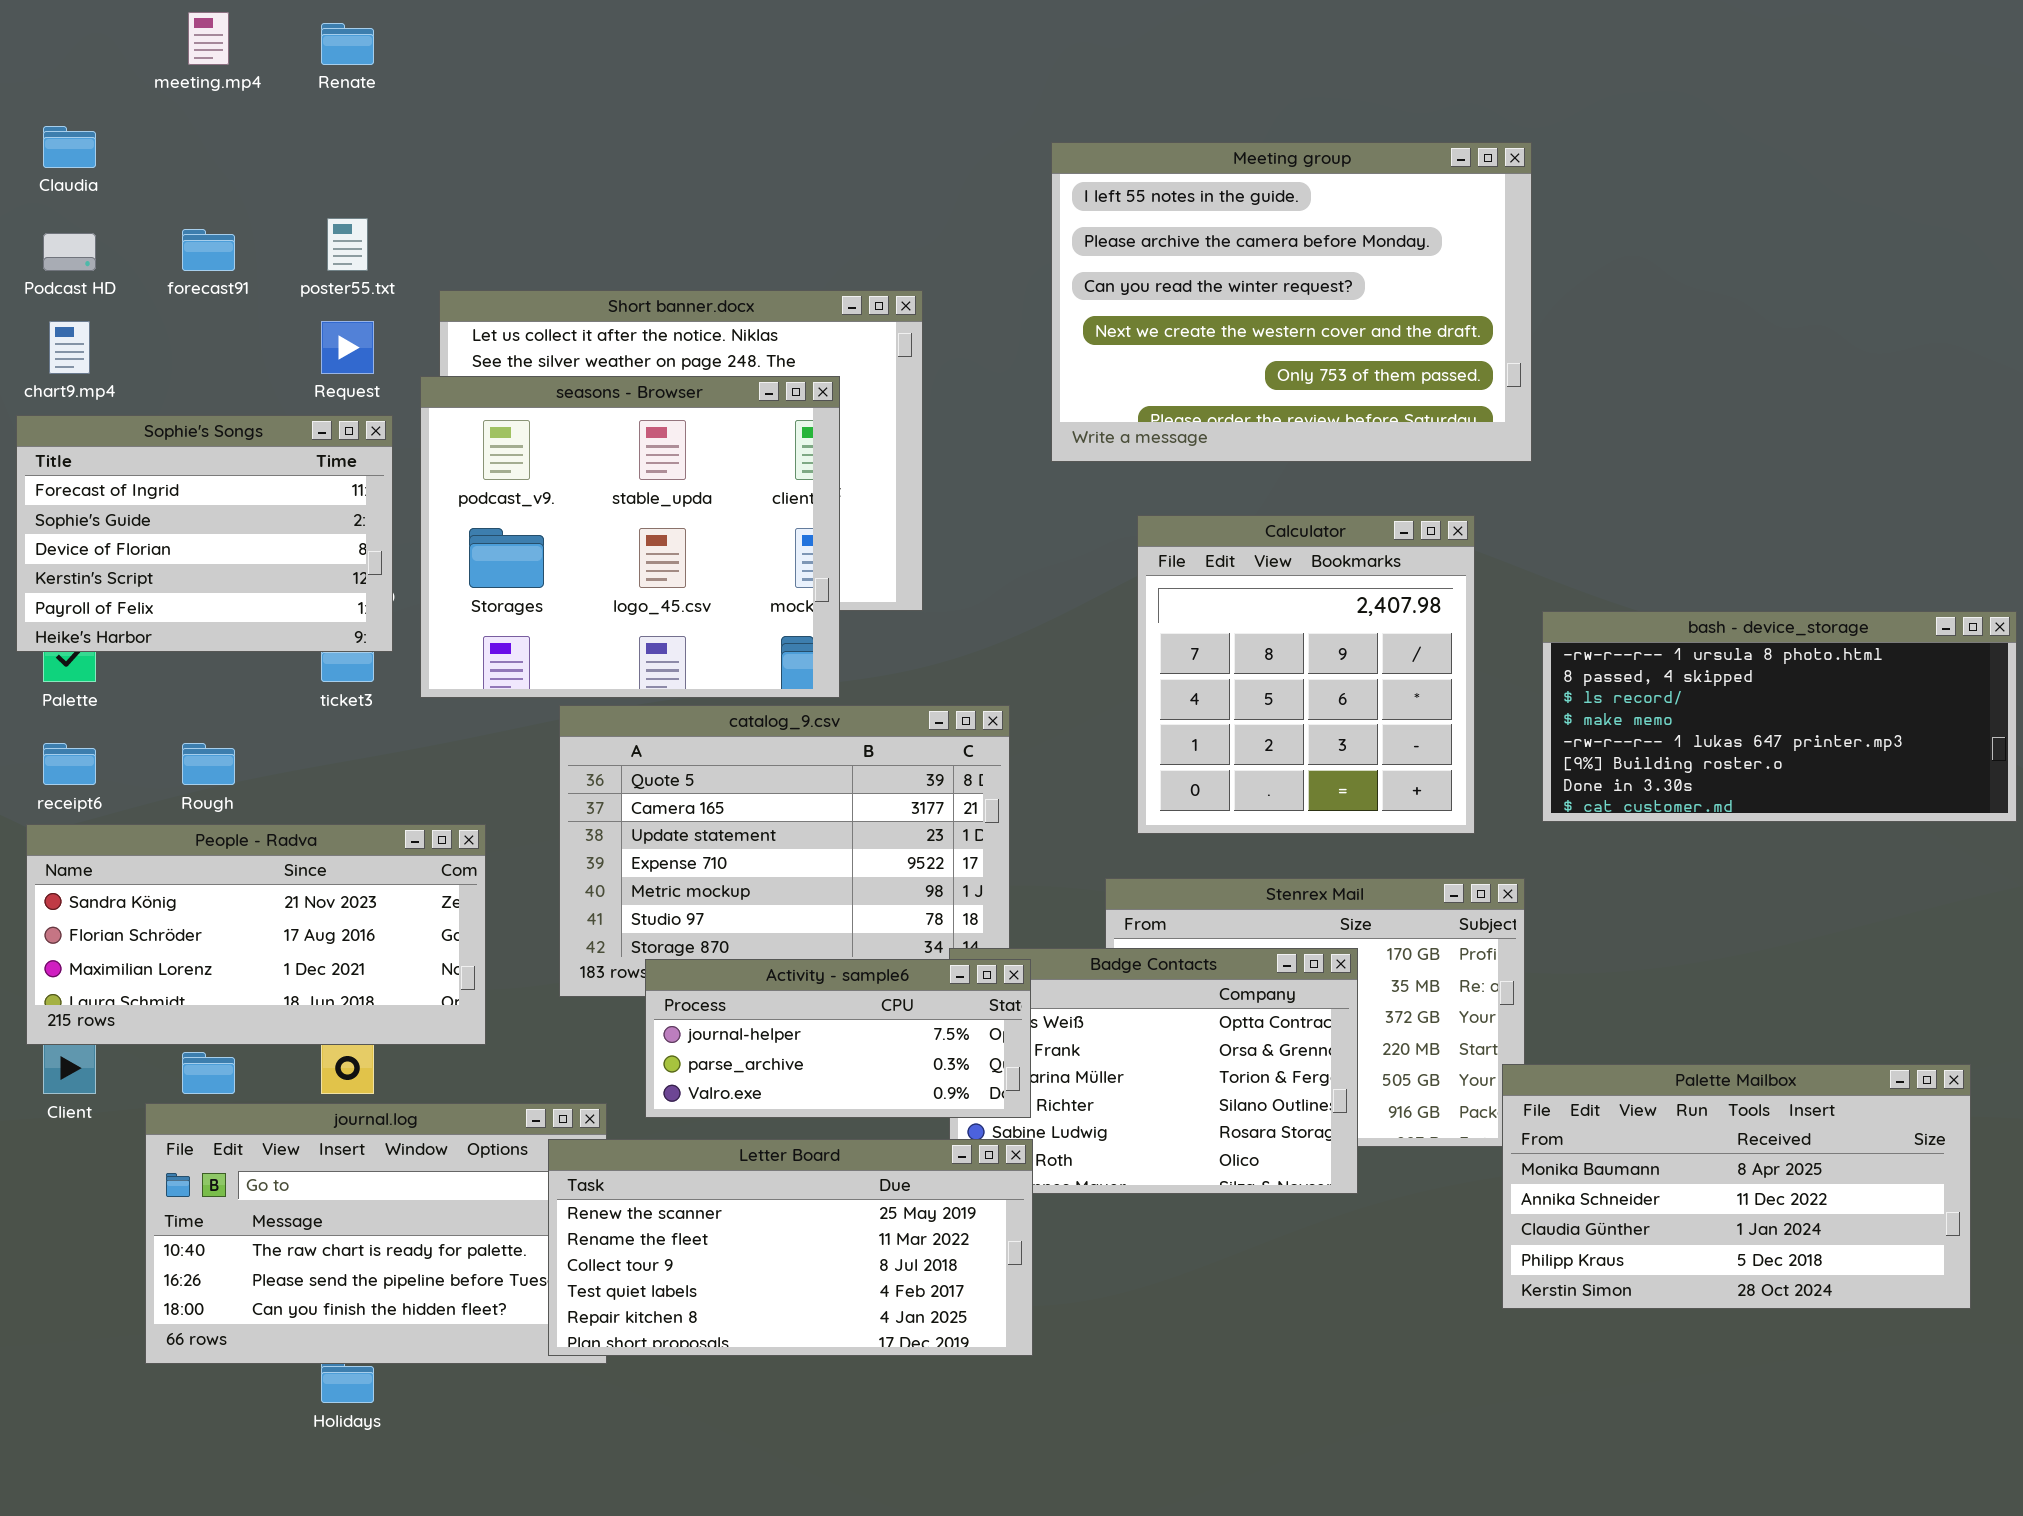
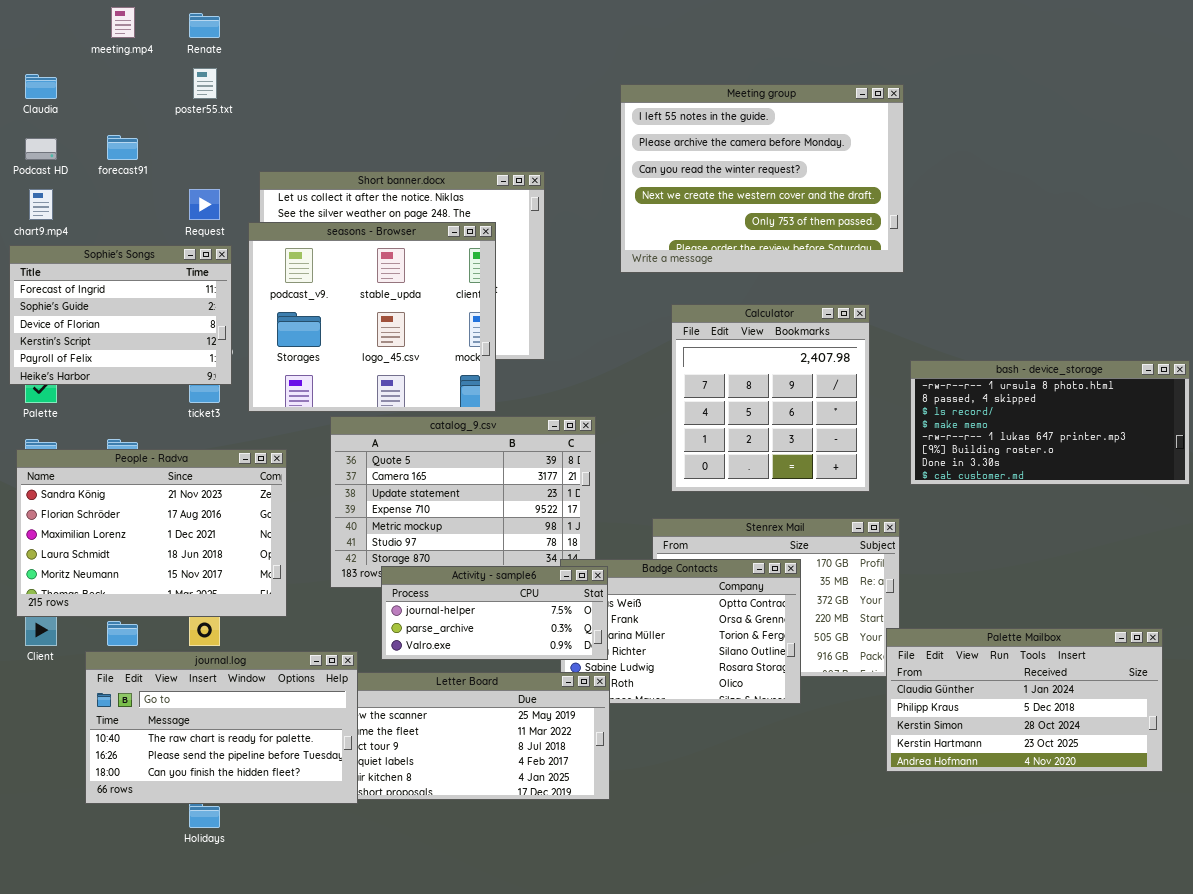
poster55.txt: [327,218,368,271] -> [193,68,217,99], moved
People - Radva: [26,824,486,1045] -> [16,449,287,617], resized
Palette Mailbox: [1502,1064,1971,1309] -> [886,628,1163,772], scrolled down 2 rows
journal.log: [145,1103,607,1364] -> [85,651,358,804], raised

